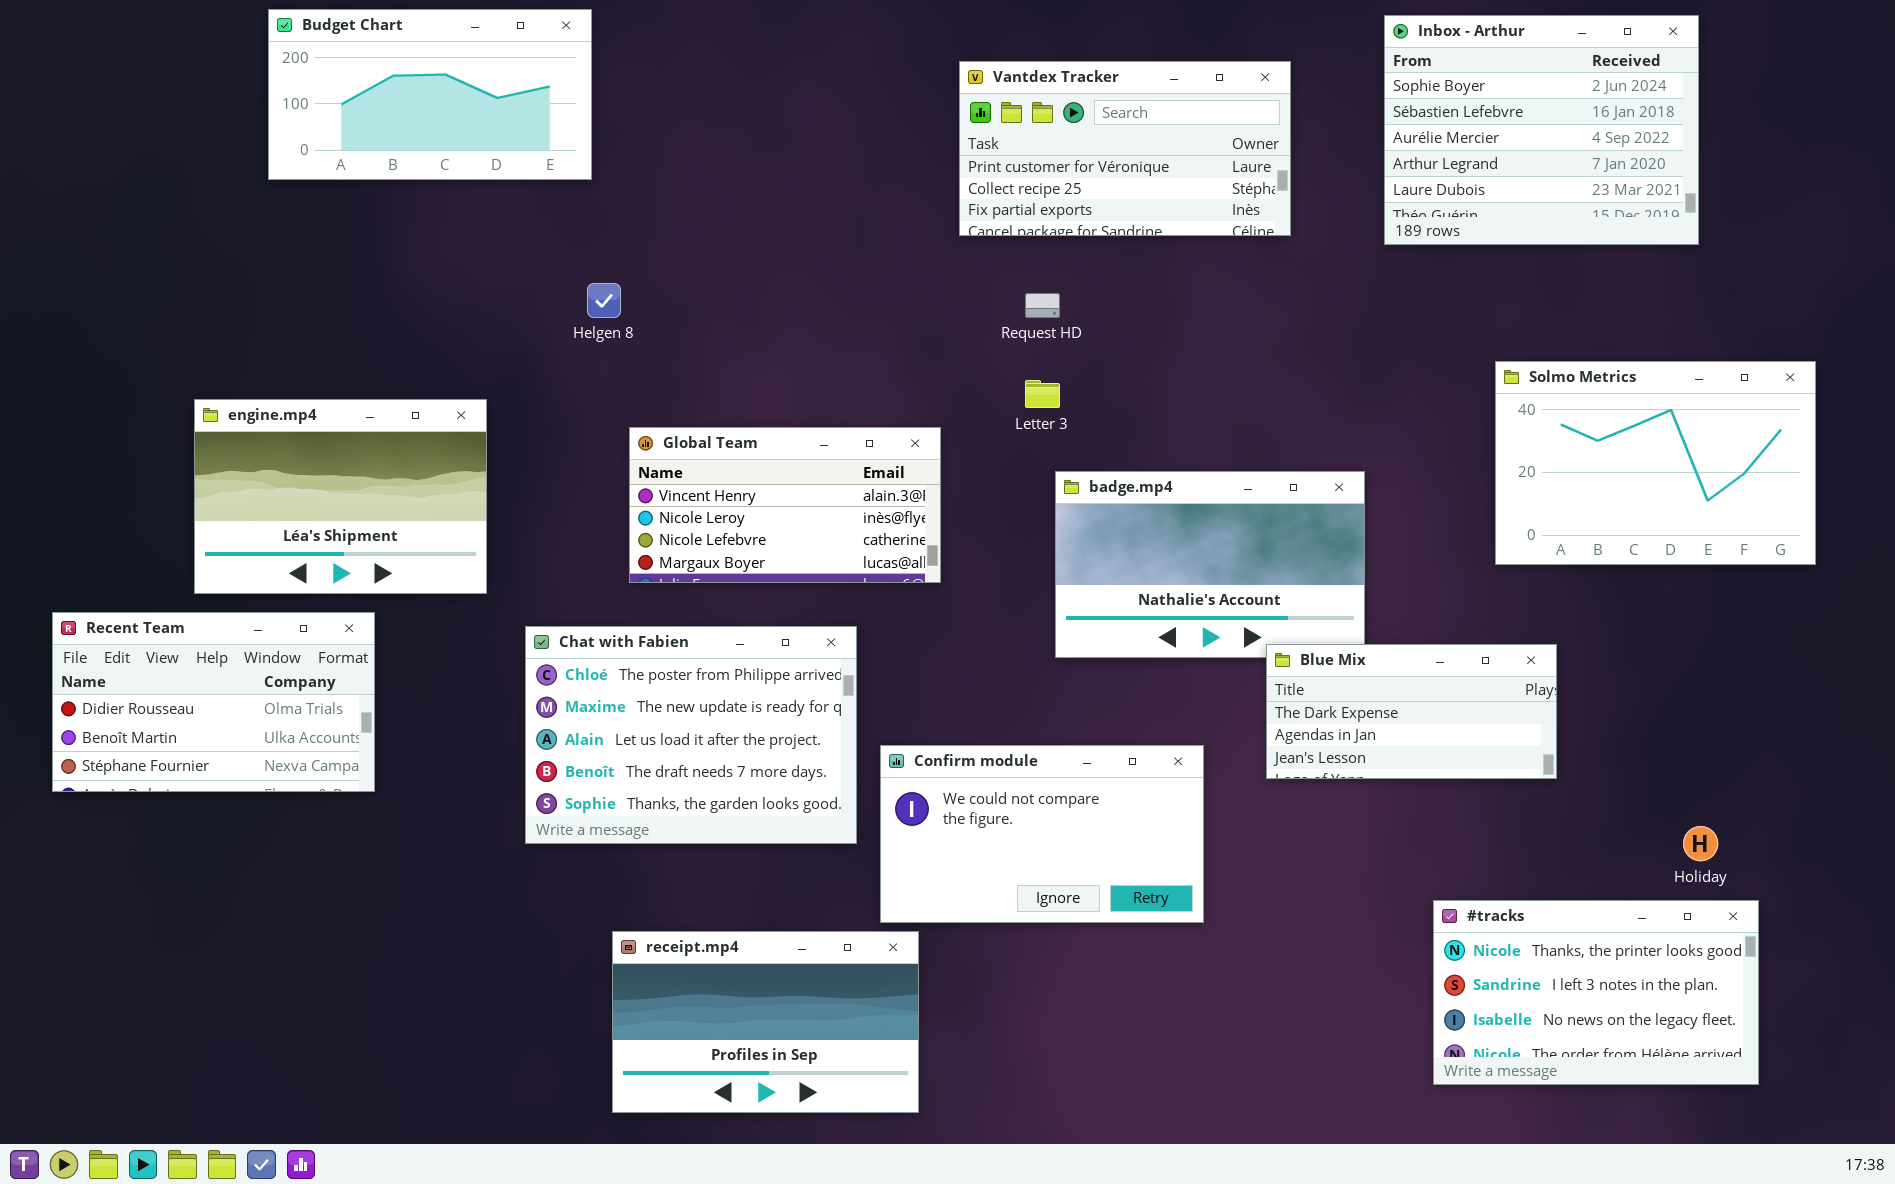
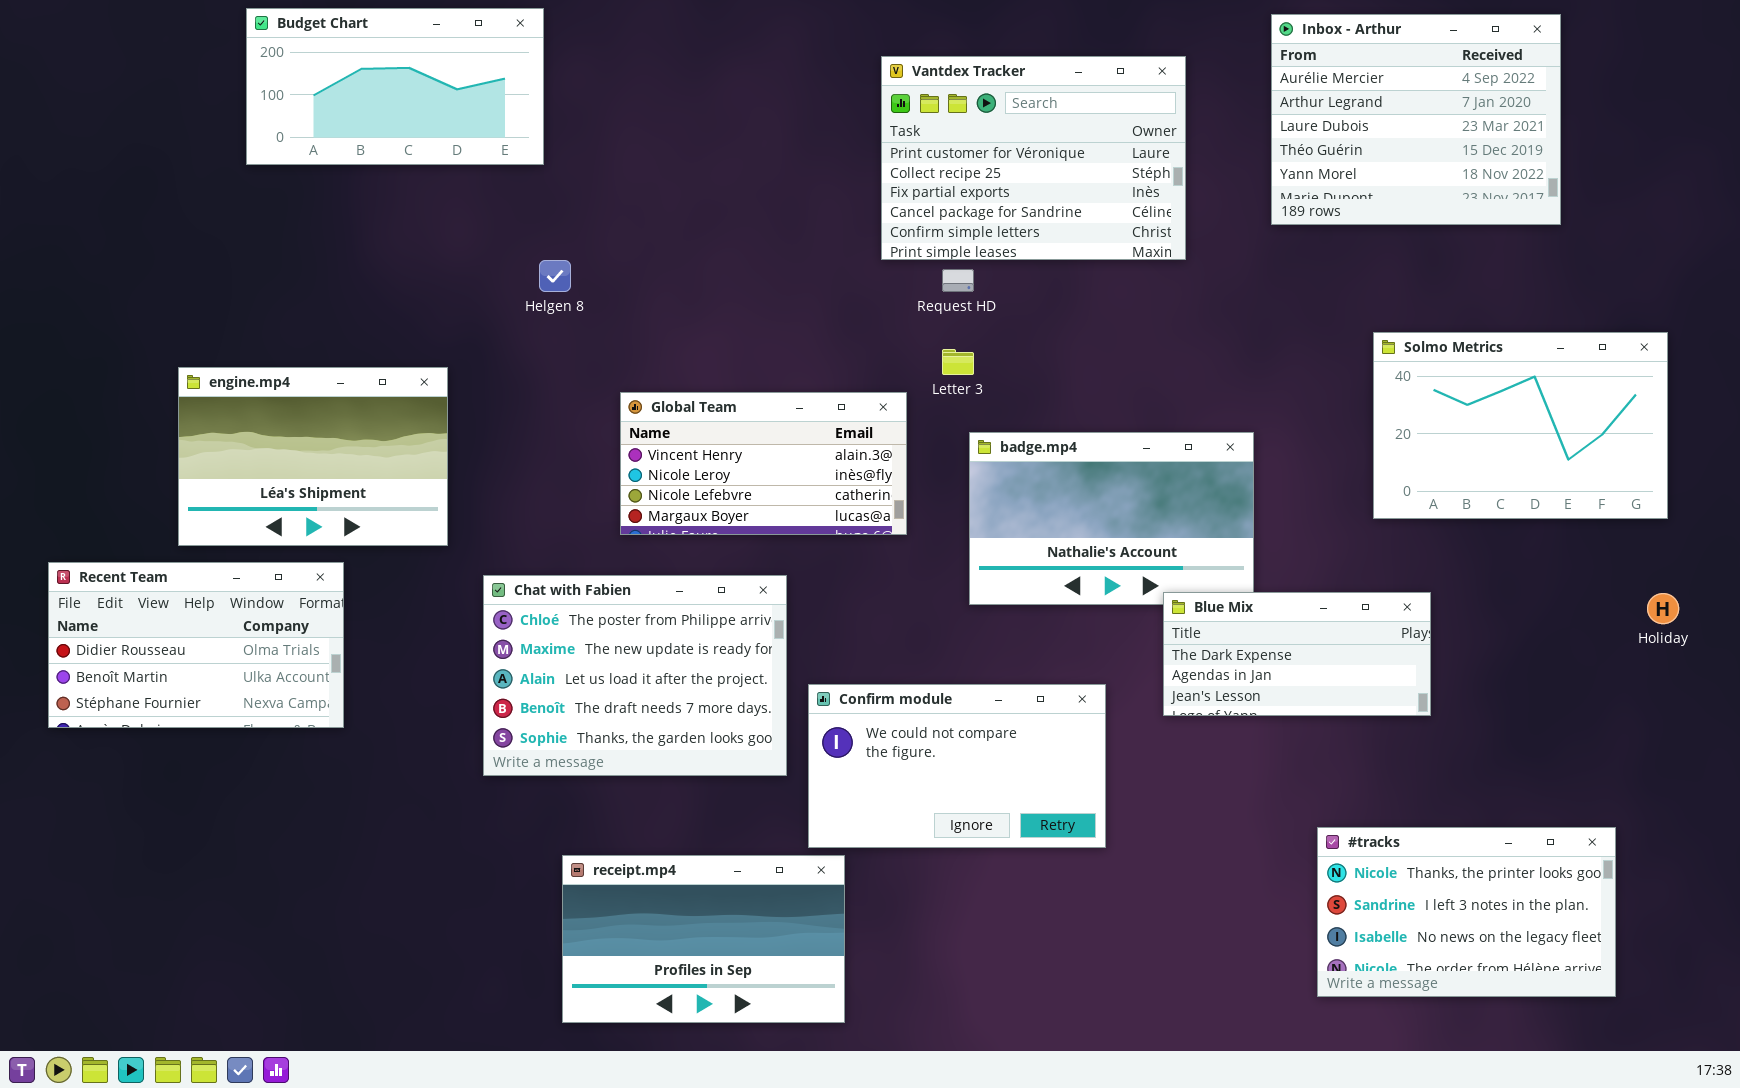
Inbox - Arthur: [1384,15,1699,245] -> [1271,14,1561,225], scrolled down 2 rows
Vantdex Tracker: [959,61,1291,236] -> [881,56,1186,260], resized
Global Team: [629,427,941,583] -> [620,392,907,535], moved
Holiday: [1683,826,1718,861] -> [1647,593,1679,624], moved

